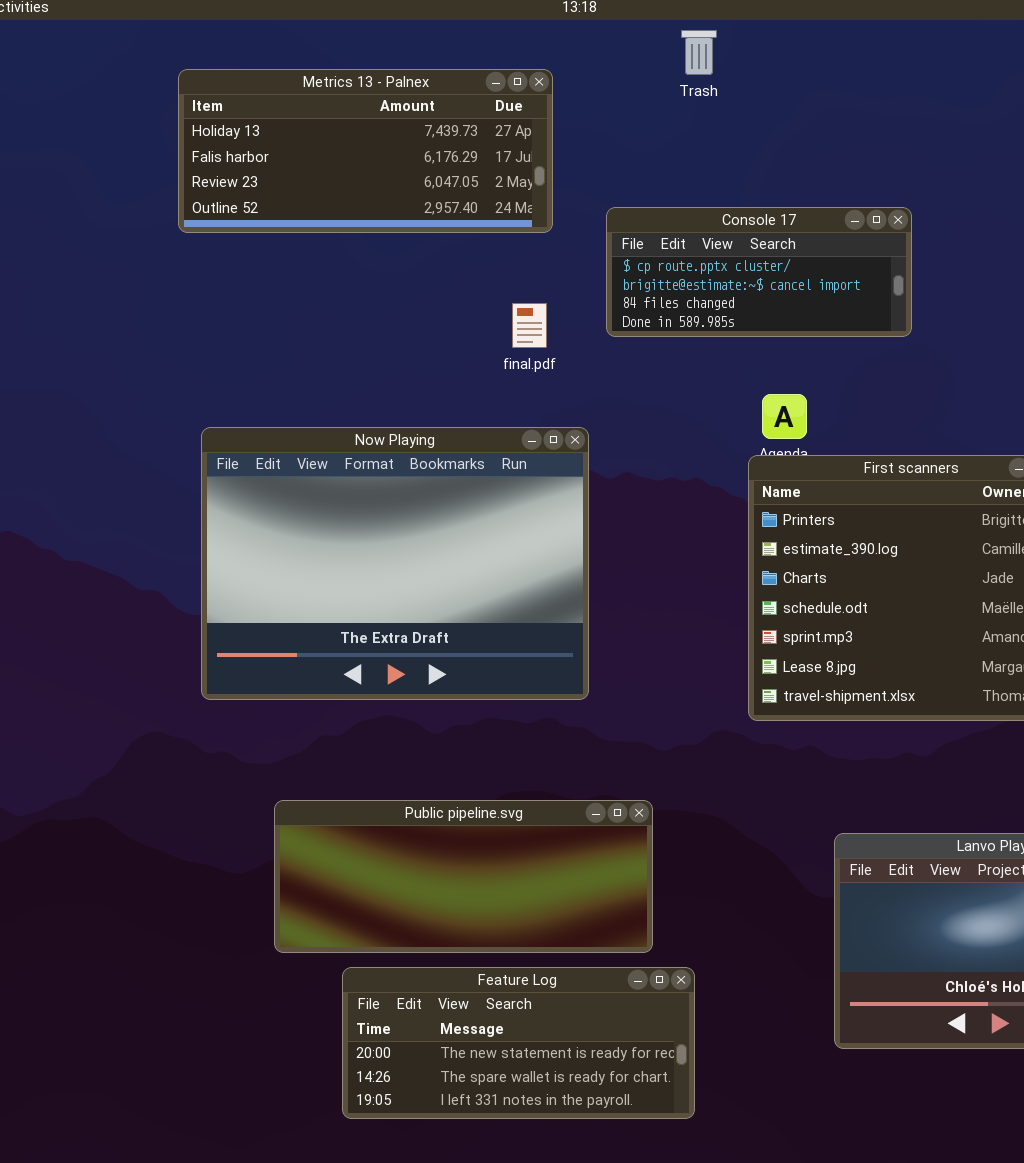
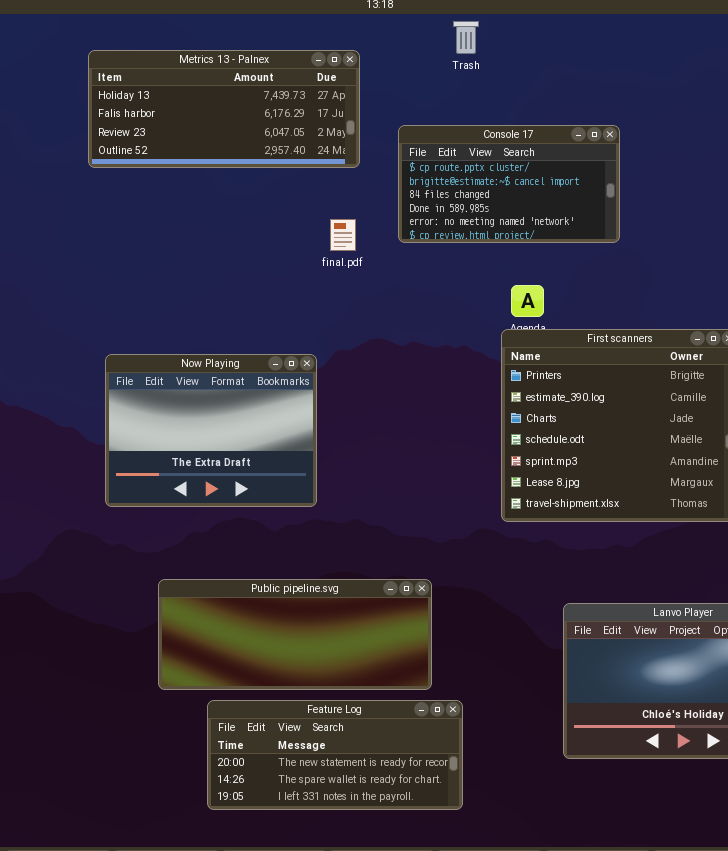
Console 17: [606,207,912,337] -> [398,125,620,243], resized
Now Playing: [201,427,589,700] -> [105,354,317,507], resized

